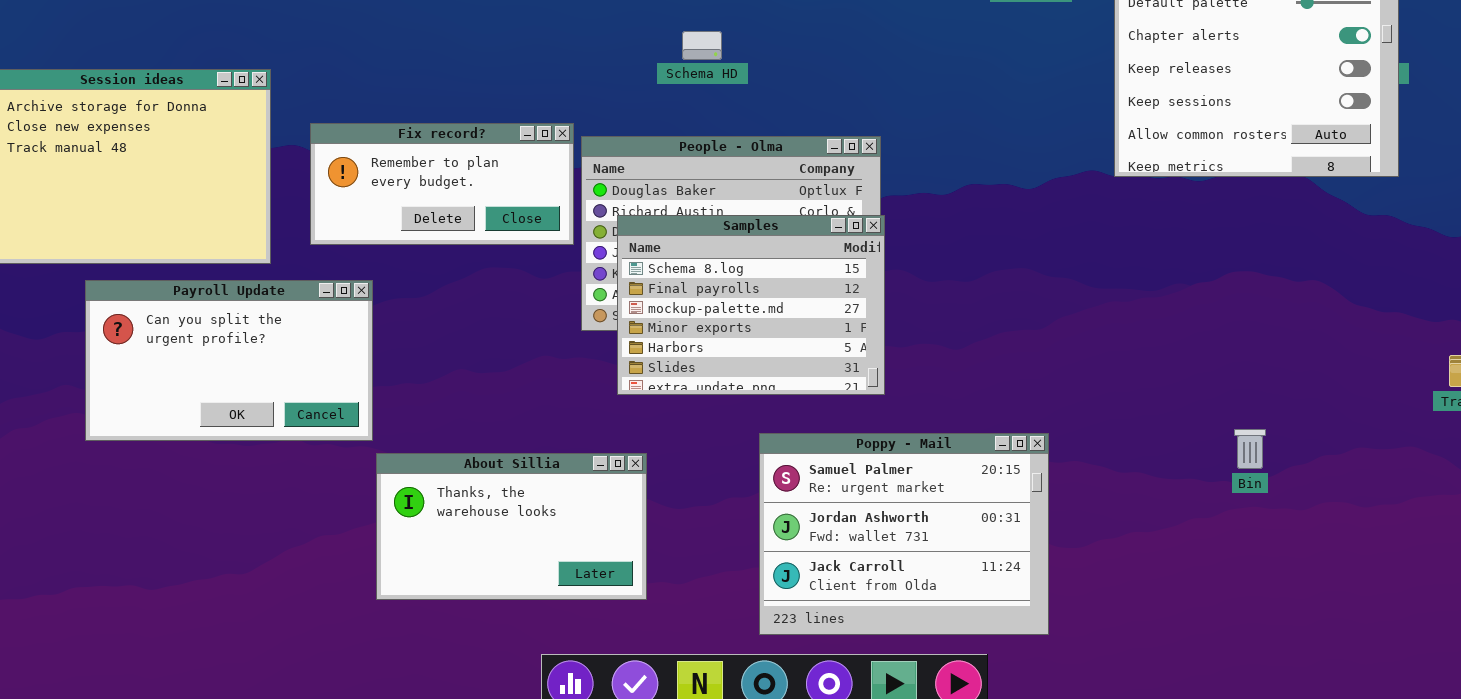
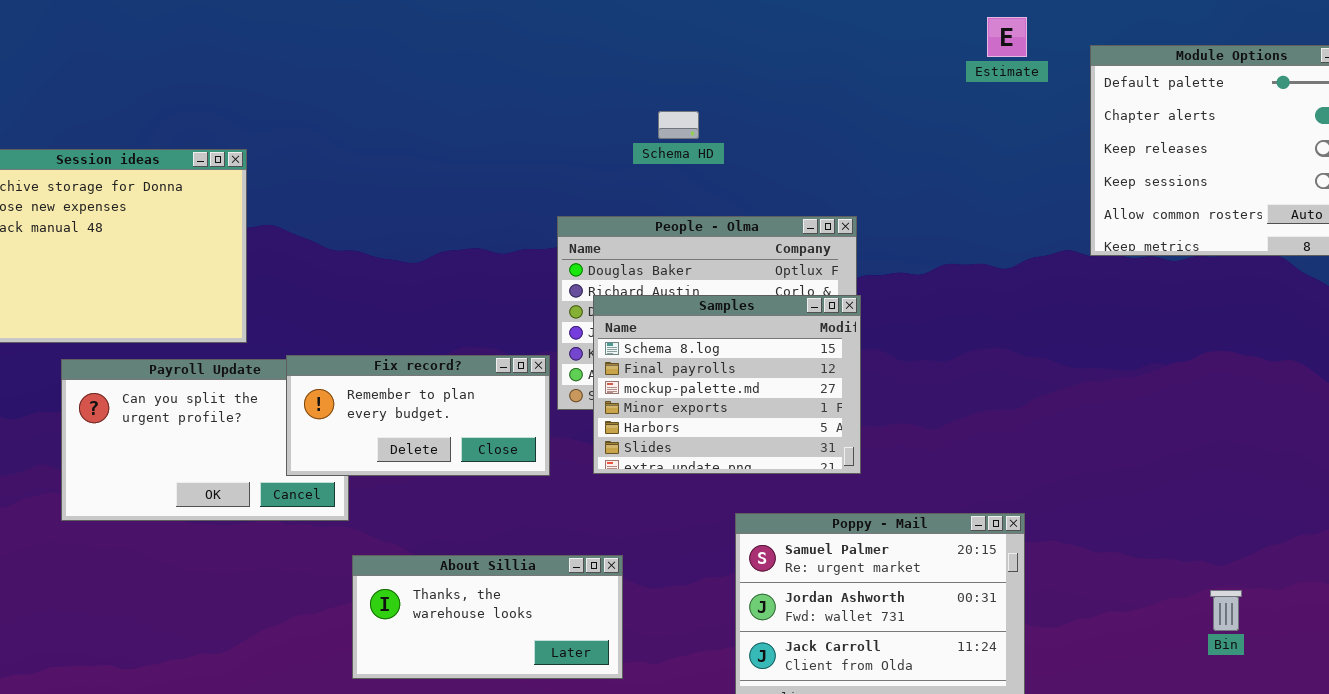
Fix record?: [310,123,574,245] -> [286,355,550,476], moved
Bin: [1234,429,1266,469] -> [1210,590,1242,631], moved
About Sillia: [376,453,647,600] -> [352,555,623,679], resized

